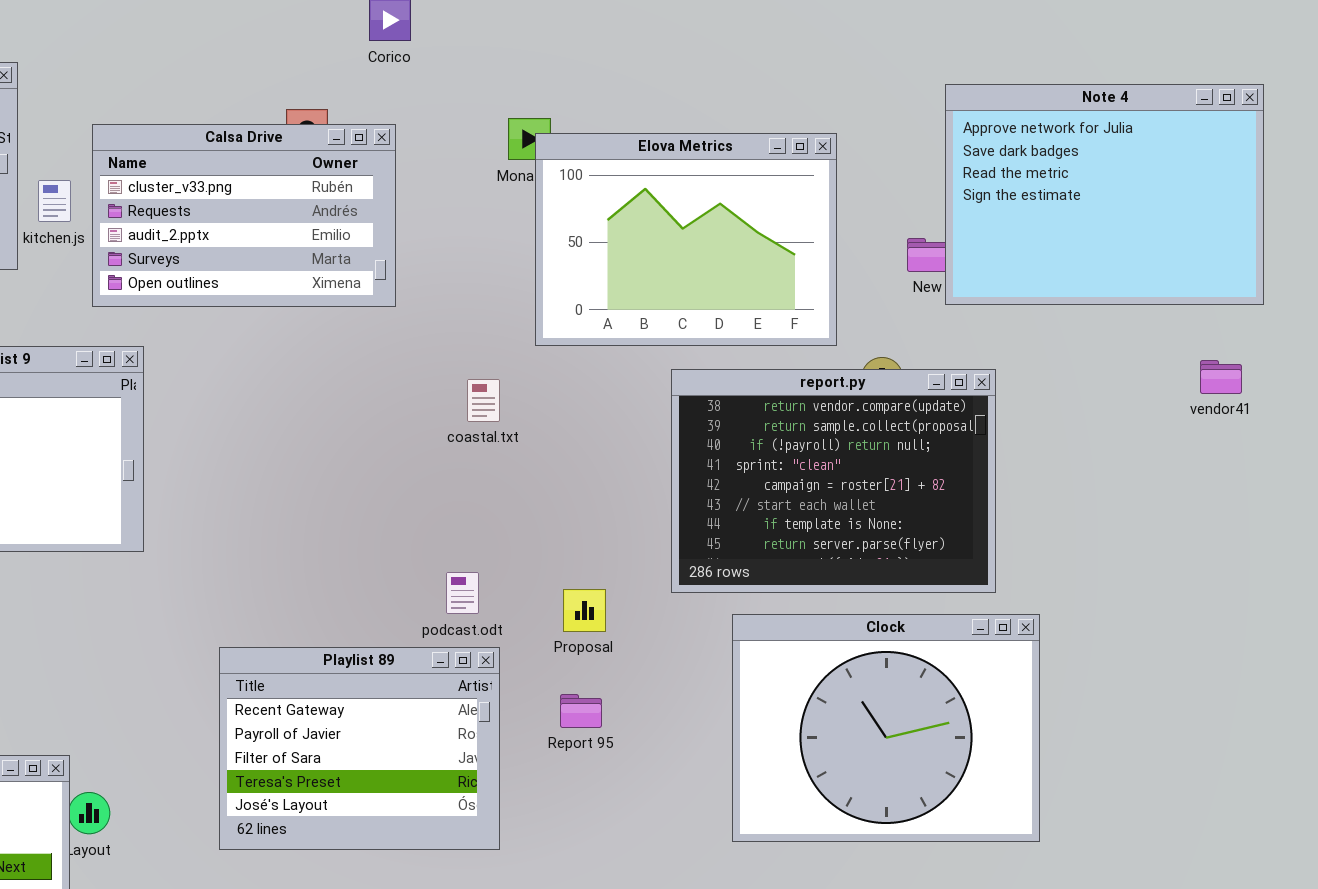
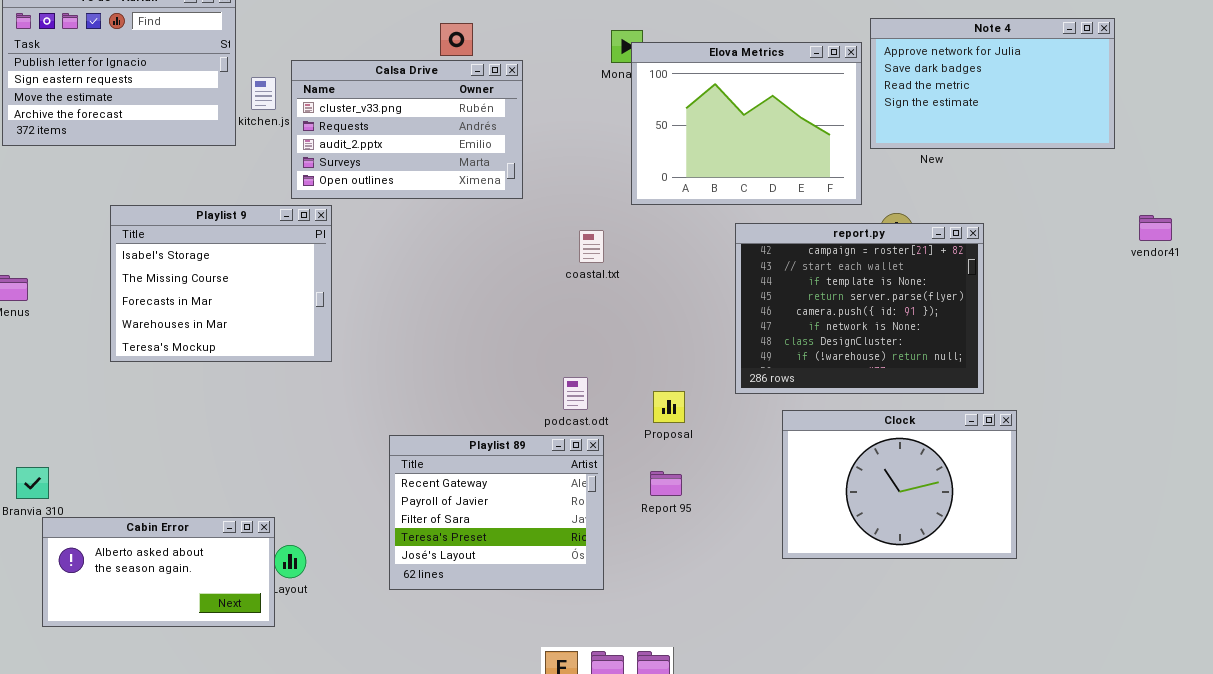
Note 4: [945,84,1264,305] -> [870,18,1115,149], moved, resized
Calsa Drive: [92,124,396,307] -> [291,60,523,199], moved
report.py: [671,369,996,593] -> [735,223,984,394], scrolled down 4 rows
Clock: [732,614,1040,842] -> [782,410,1017,559], resized

